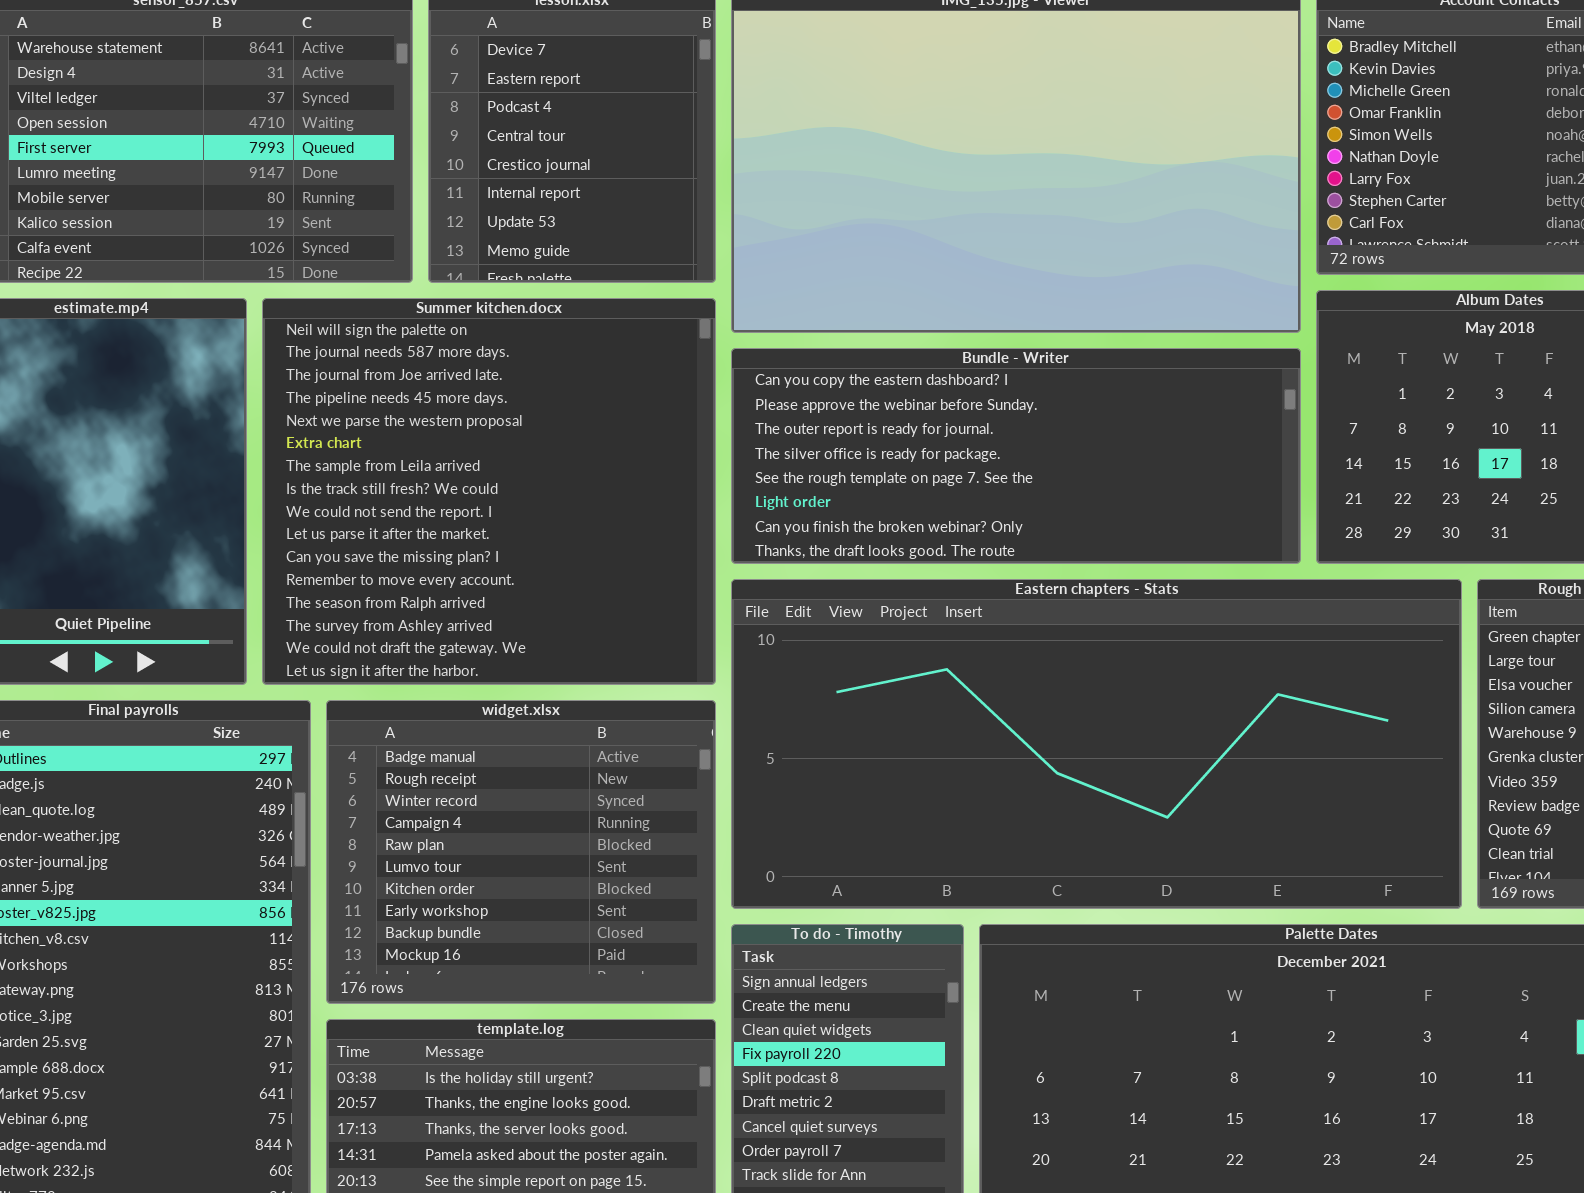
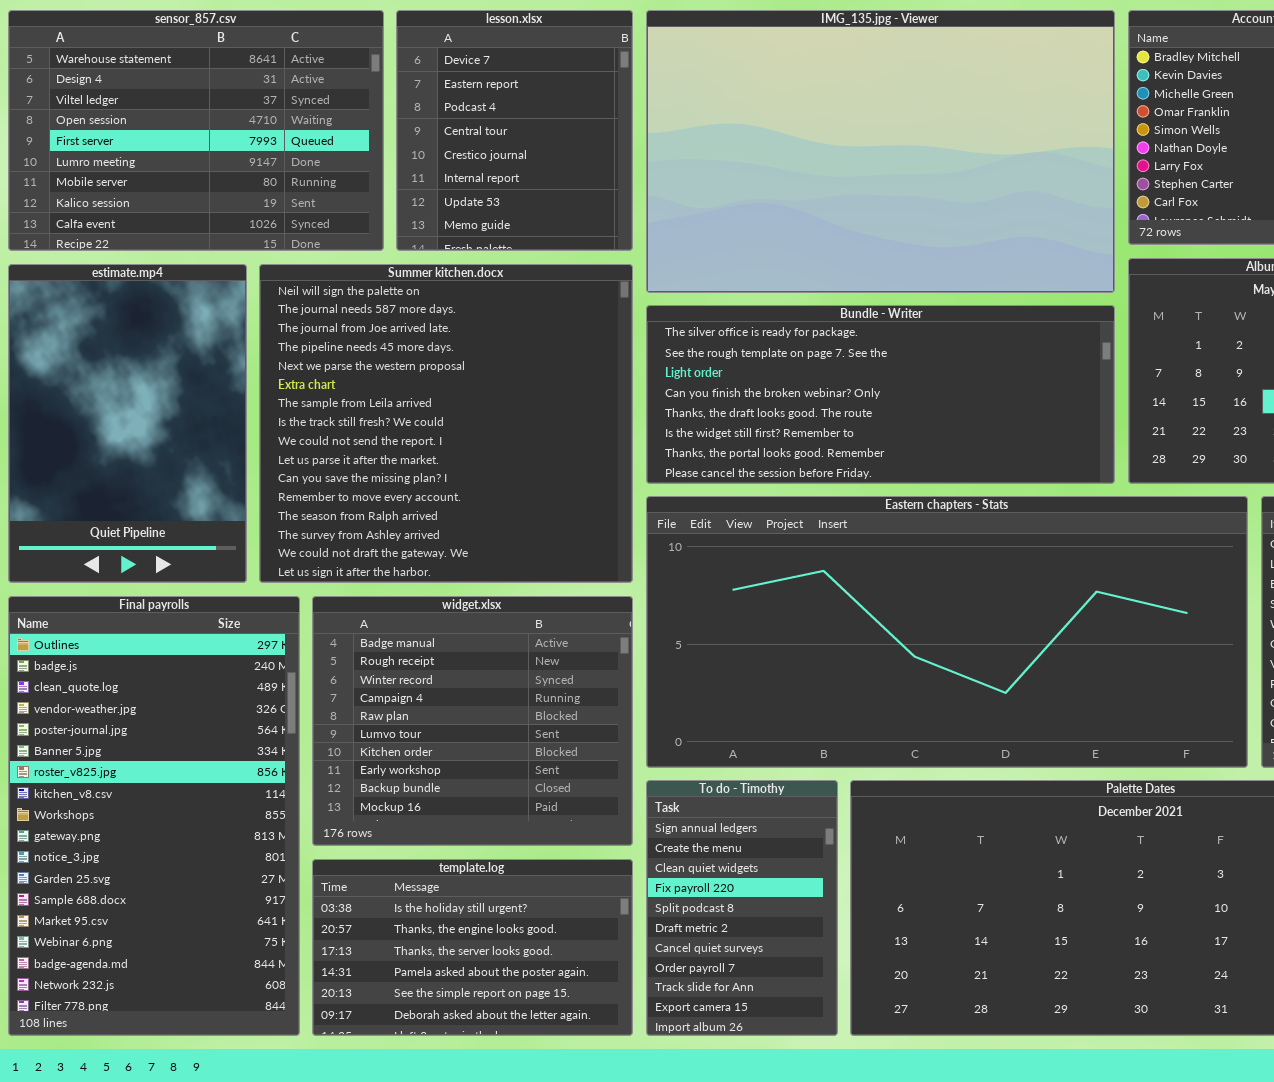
Bundle - Writer: [731,348,1301,564] -> [646,305,1115,484], scrolled down 3 rows

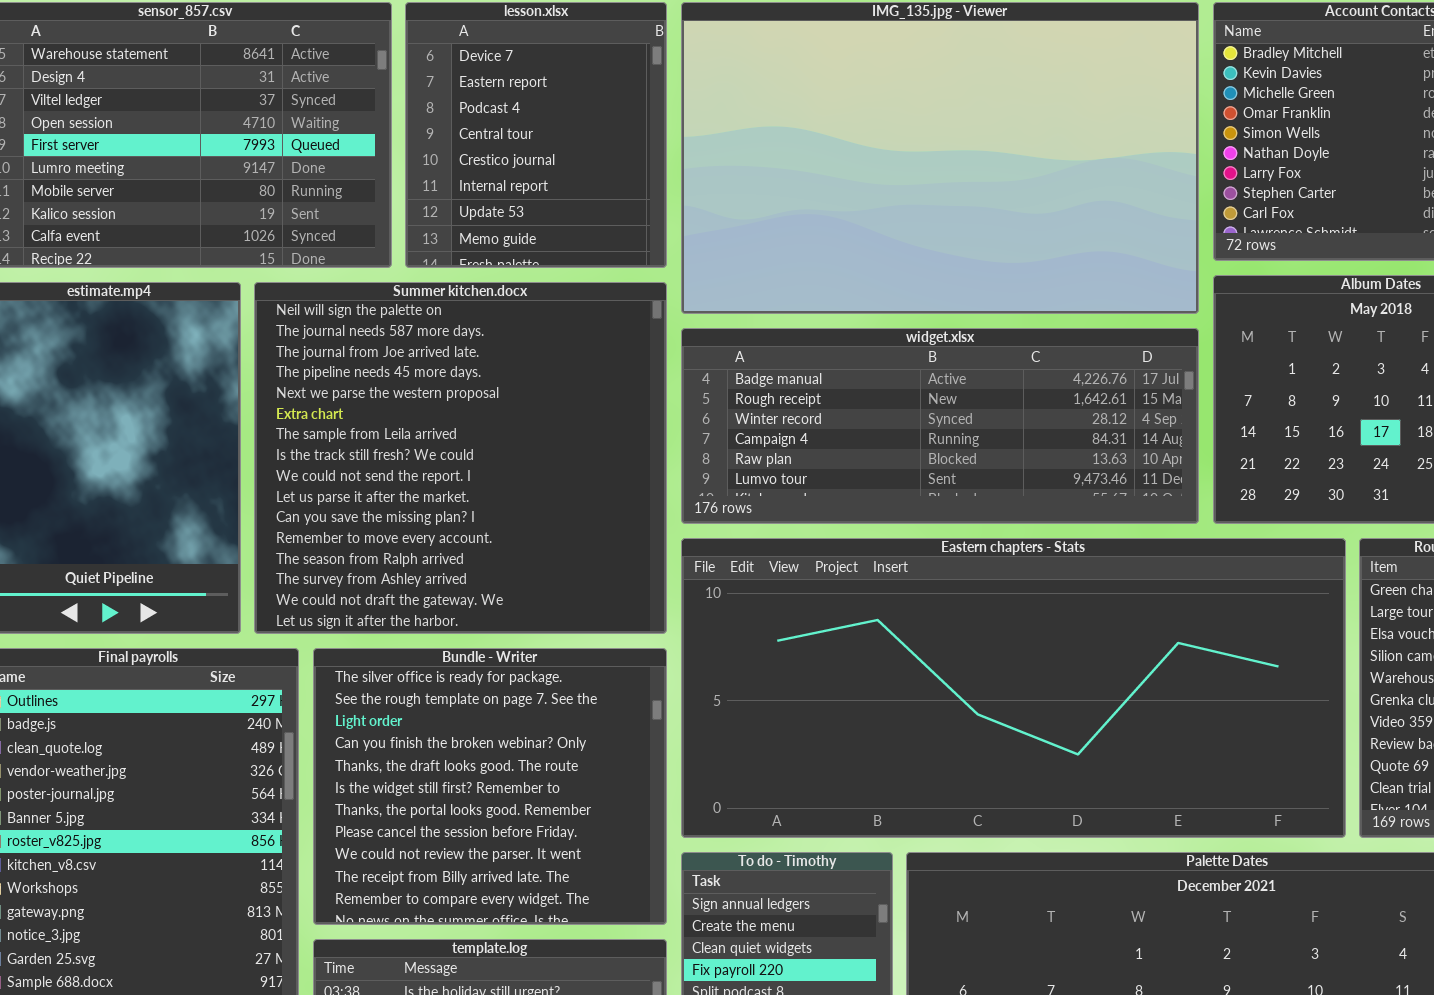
Bundle - Writer: [646,305,1115,484] -> [313,648,667,925], moved, resized
widget.xlsx: [312,596,633,846] -> [681,328,1199,524], moved, resized

